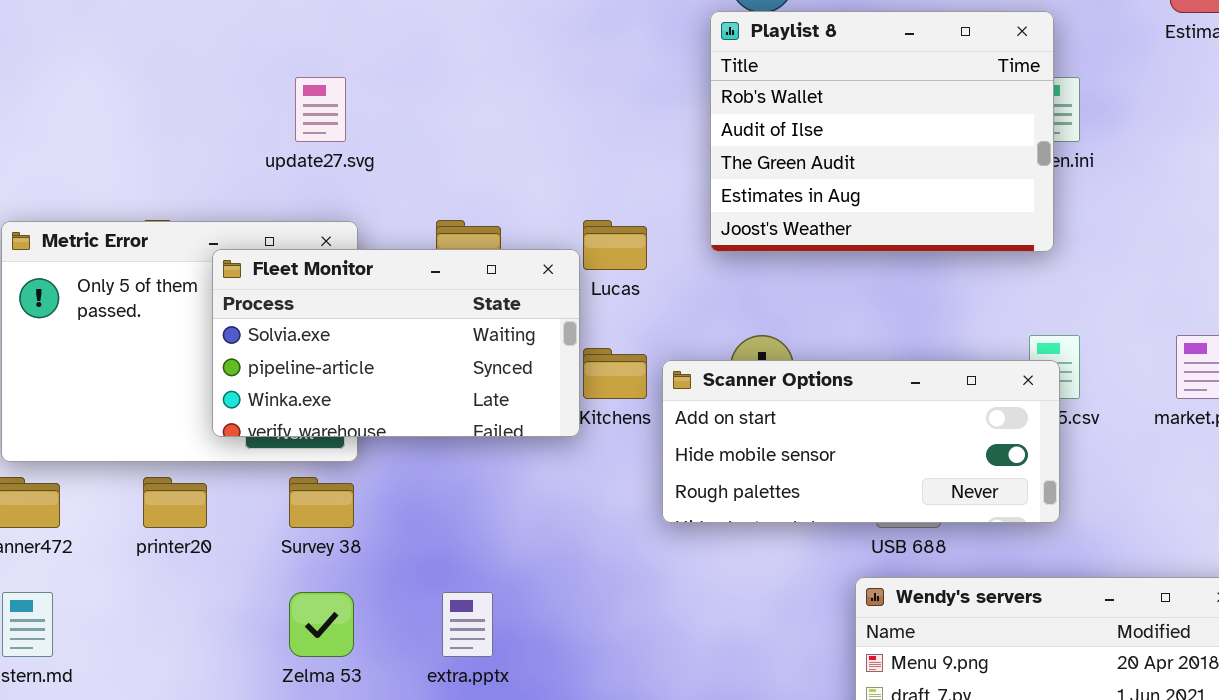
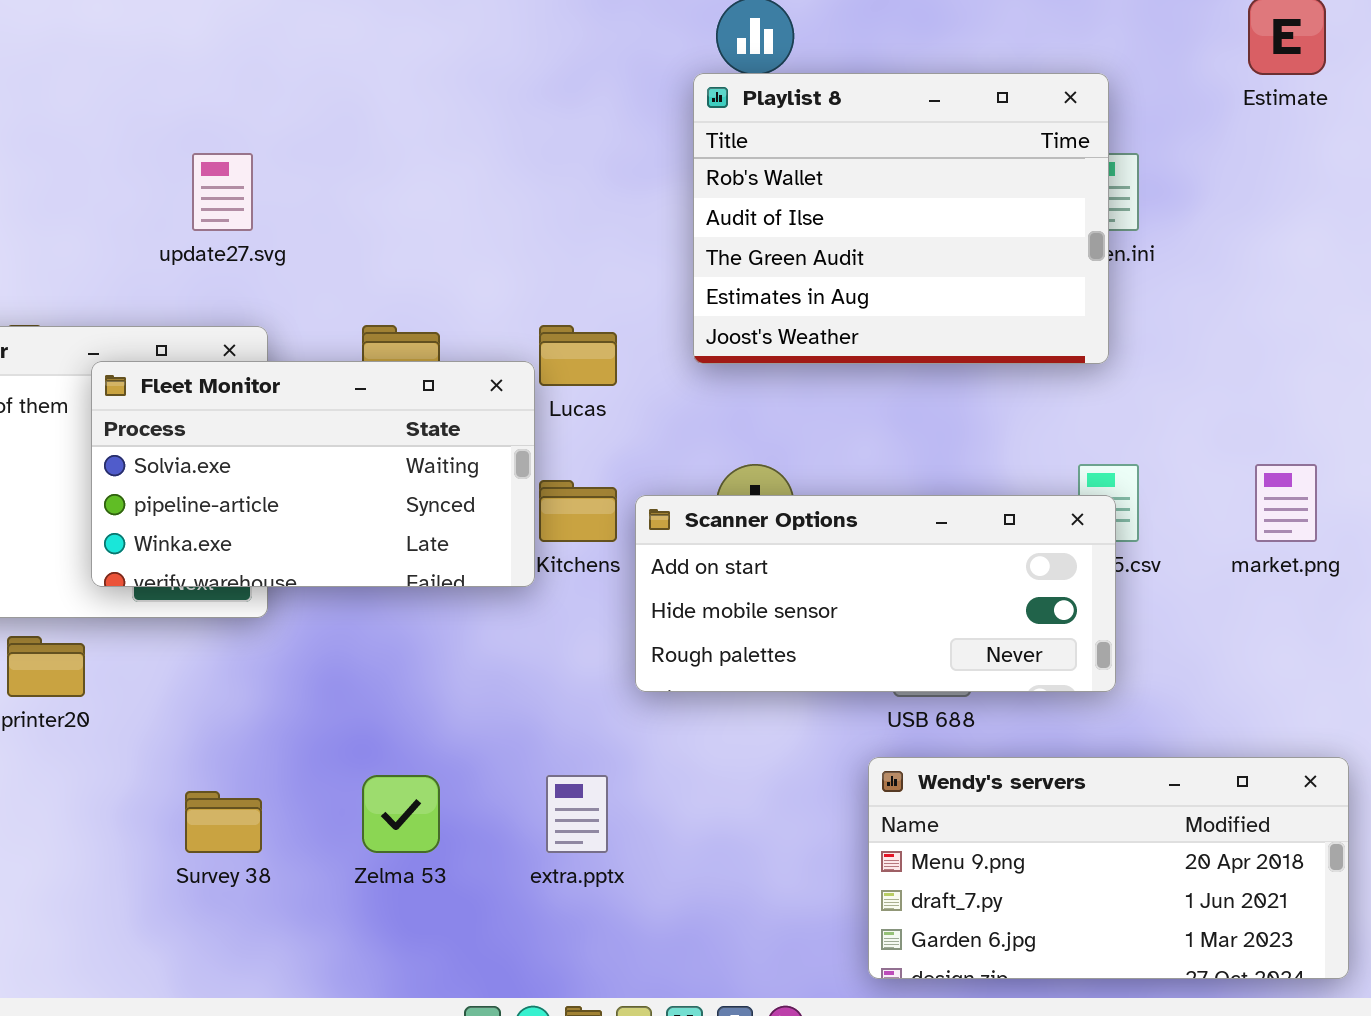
Survey 38: [289,477,354,528] -> [185,791,262,853], moved
Zelma 53: [289,592,354,657] -> [362,775,440,853], moved
extra.pptx: [442,592,493,657] -> [546,775,608,853], moved

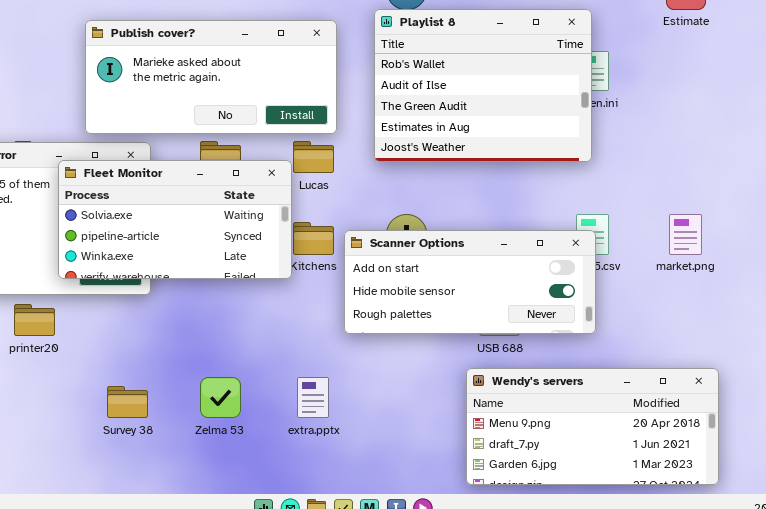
Publish cover?: none -> [85,20,337,134], opened

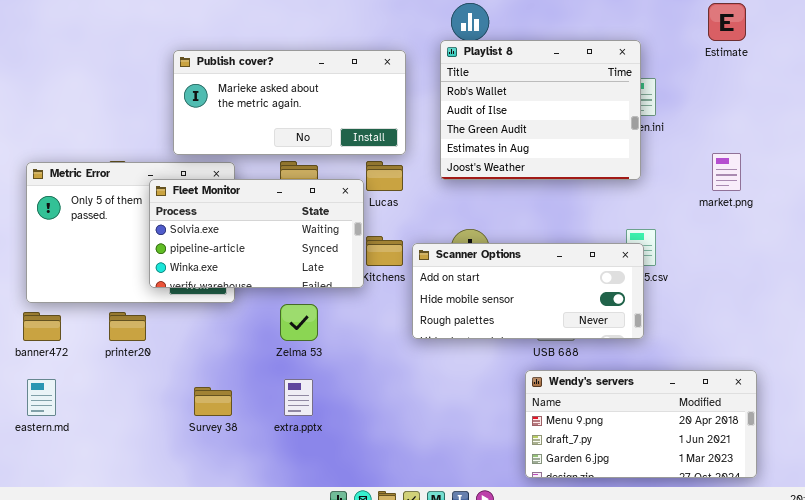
market.png: [669,214,702,255] -> [712,153,741,191], moved
Zelma 53: [200,377,241,418] -> [280,304,318,341], moved
extra.pptx: [297,377,329,418] -> [284,379,313,416], moved

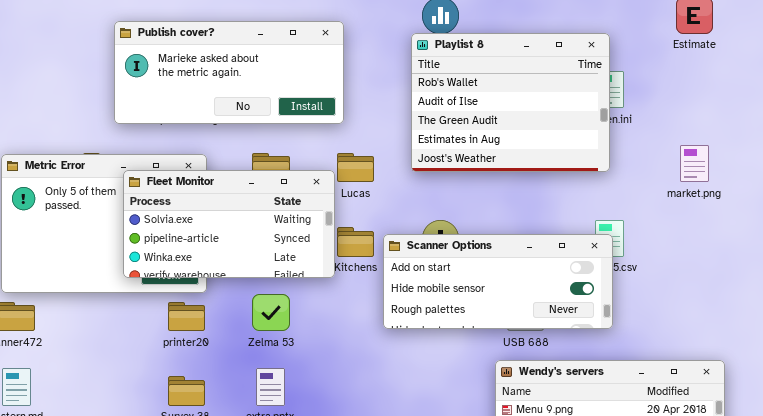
Publish cover?: [173,50,406,155] -> [114,21,344,124], moved
printer20: [109,312,146,341] -> [168,302,205,331], moved

